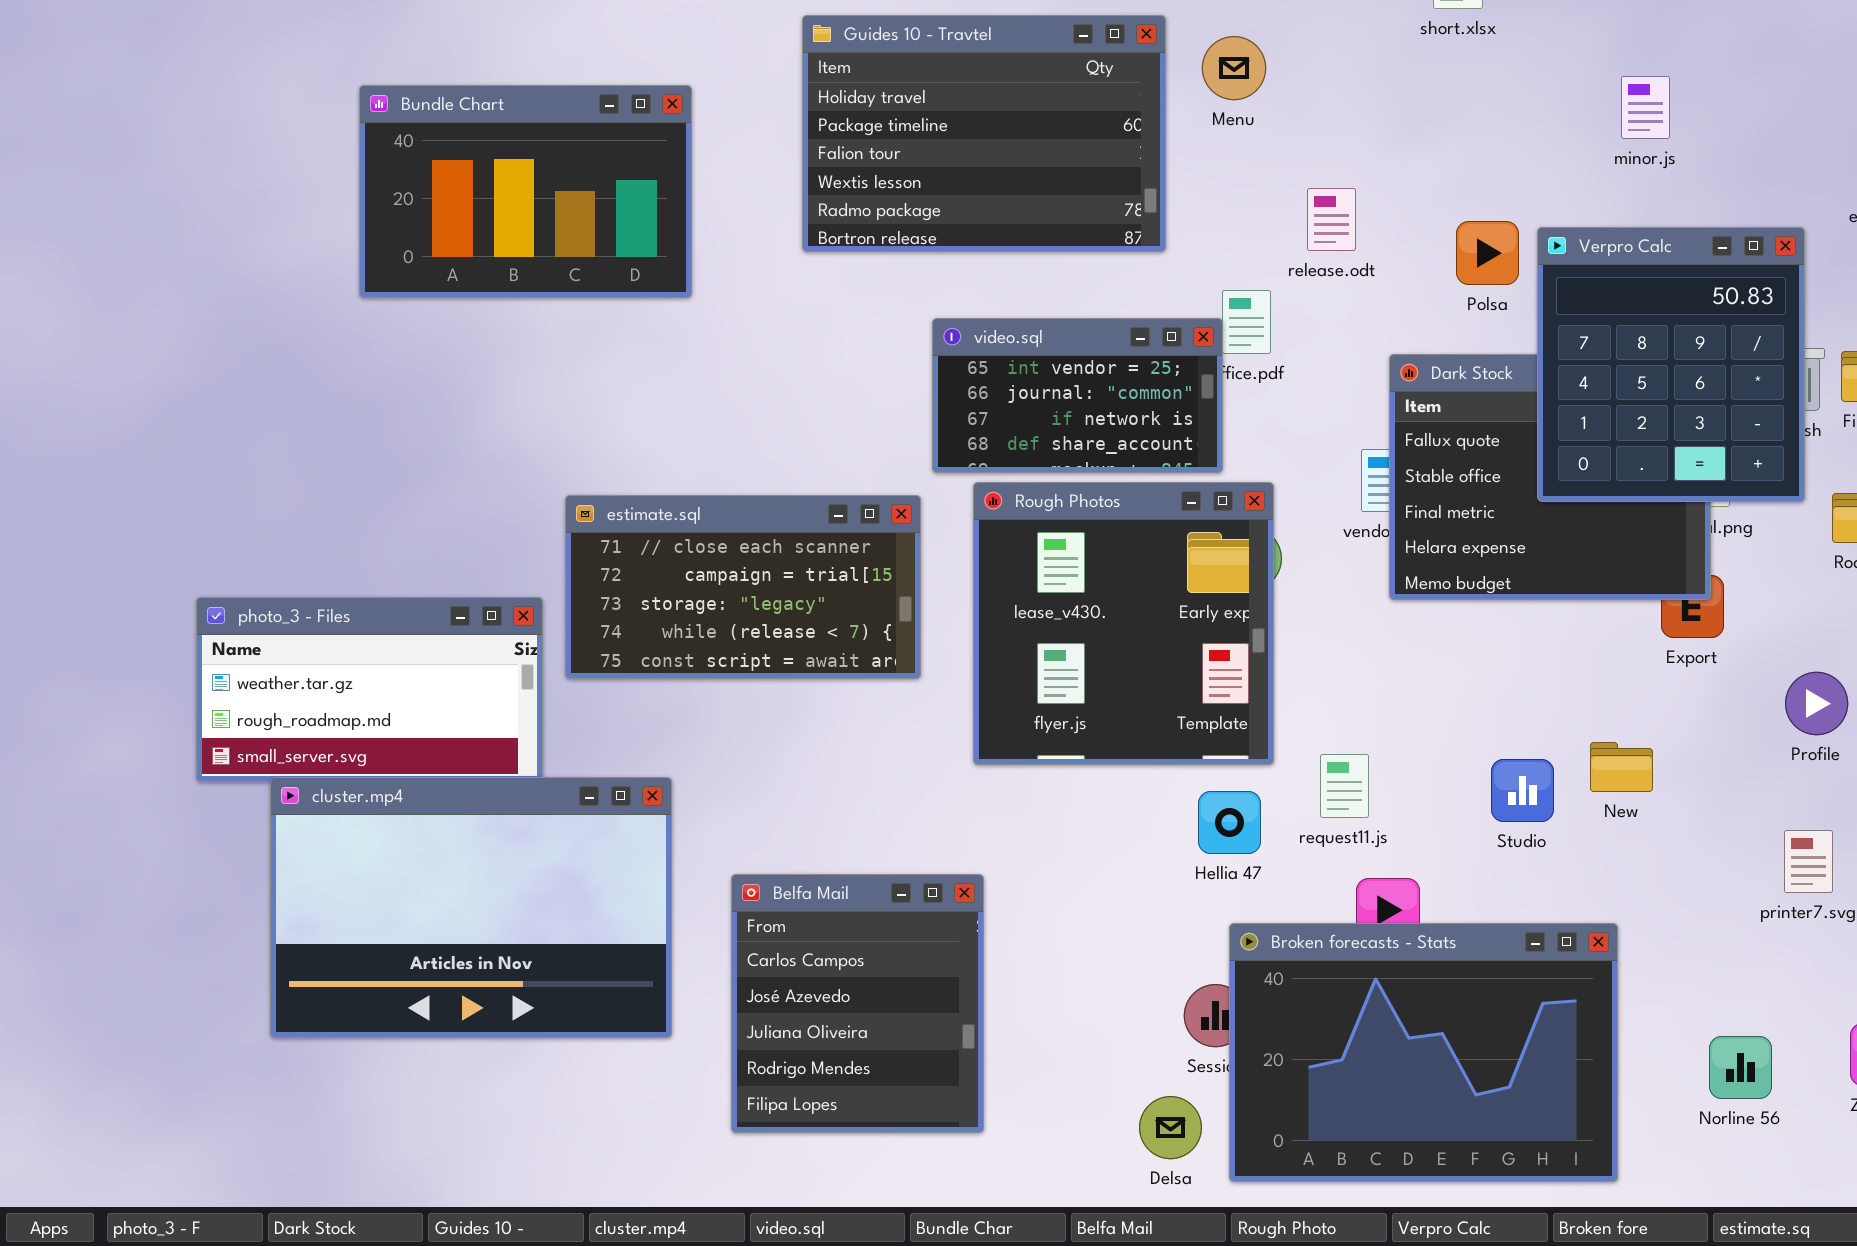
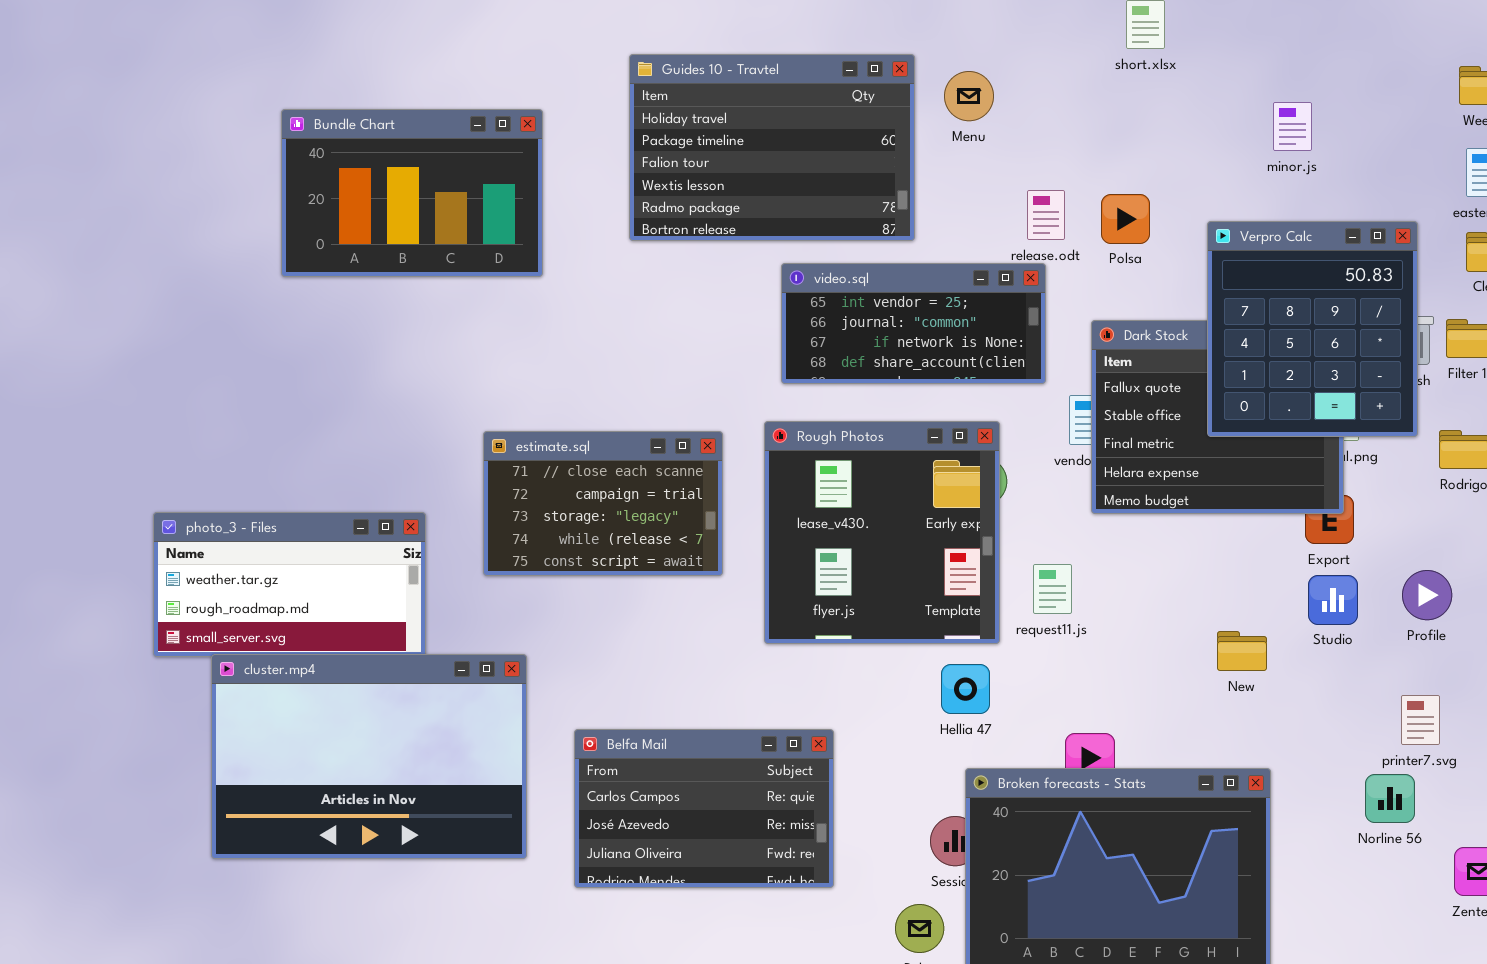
Polsa: [1456,221,1519,285] -> [1101,194,1150,244], moved
video.sql: [932,318,1223,473] -> [781,263,1046,384], moved, resized
estimate.sql: [565,495,921,679] -> [483,431,723,576], resized
New: [1590,742,1653,792] -> [1217,631,1267,671], moved
request11.js: [1320,754,1369,818] -> [1033,564,1072,614], moved
Studio: [1491,759,1554,822] -> [1308,575,1358,625], moved
Belfa Mail: [731,874,984,1133] -> [574,729,834,888], resized
Norline 56: [1709,1036,1772,1099] -> [1365,774,1415,823], moved

